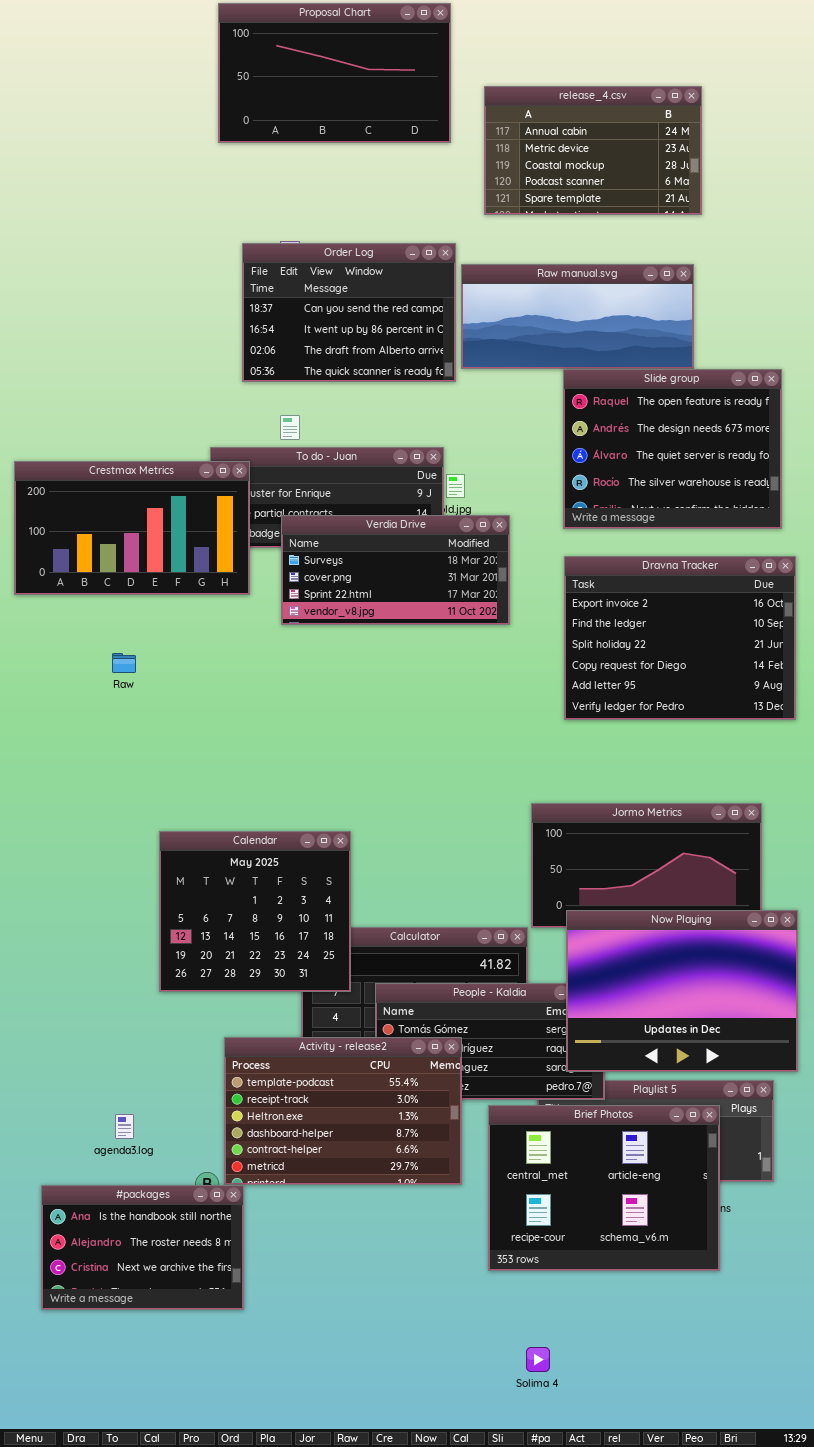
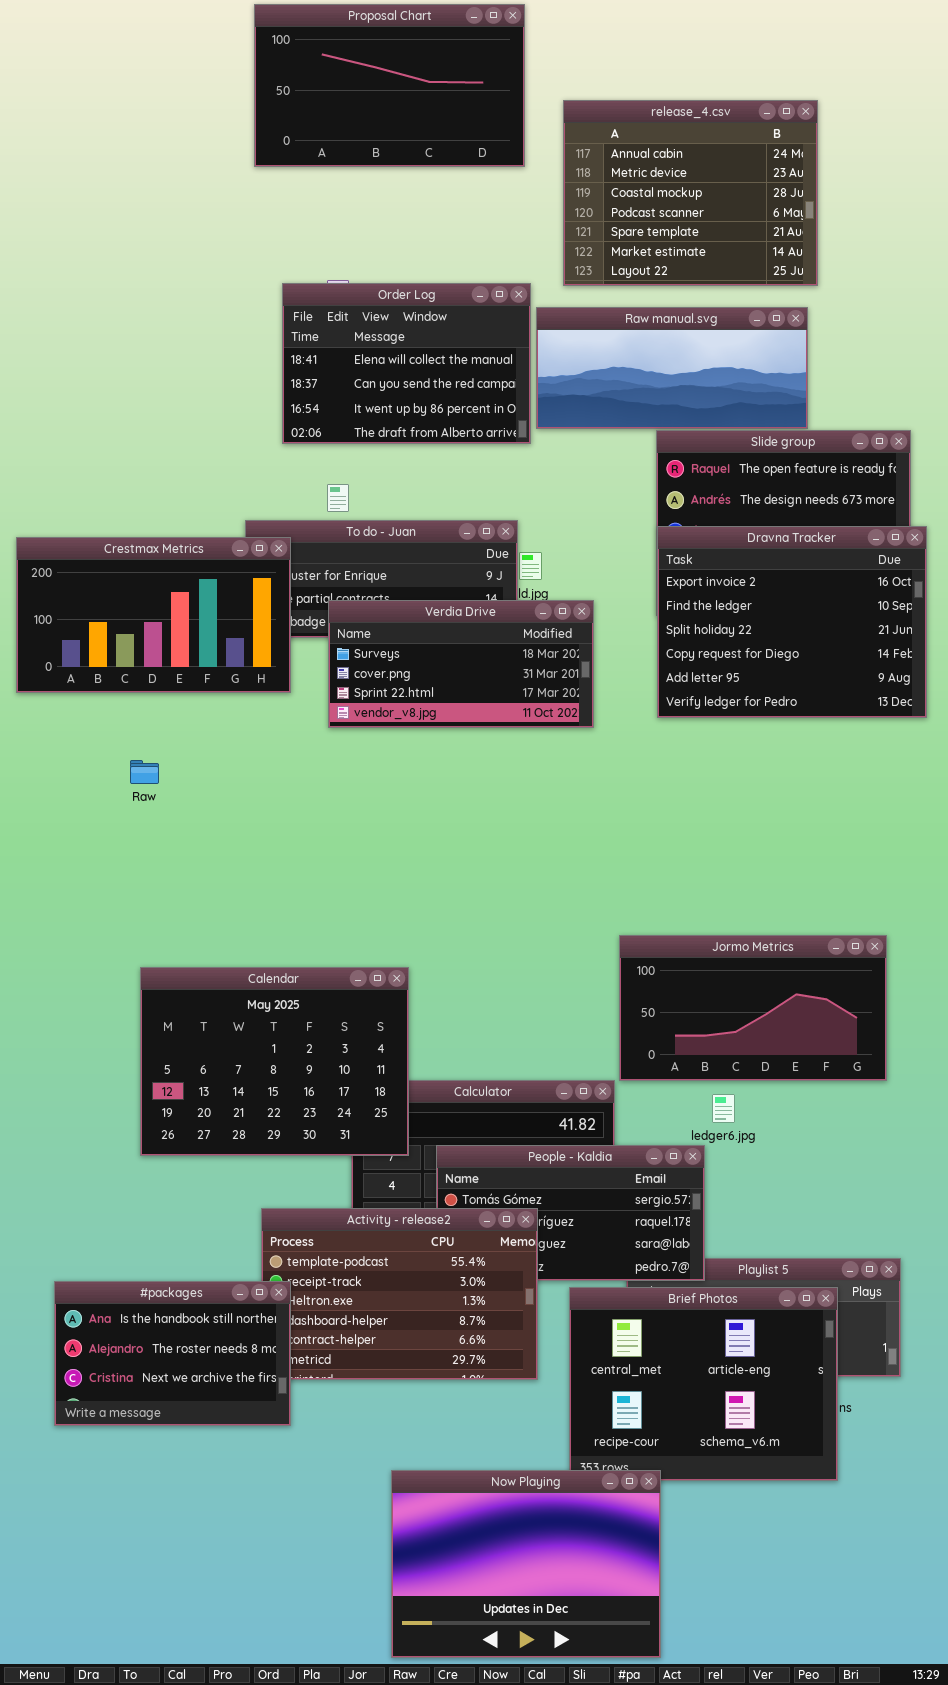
release_4.csv: [484,86,702,215] -> [563,100,818,286], resized
Order Log: [242,243,456,382] -> [282,283,531,444], scrolled up 1 row
Dravna Tracker: [564,556,796,720] -> [657,526,927,718], moved
Calendar: [159,831,351,992] -> [140,967,409,1156], resized
Now Playing: [566,910,798,1072] -> [391,1470,661,1658], moved
#packages: [41,1185,244,1310] -> [54,1281,291,1426], moved

